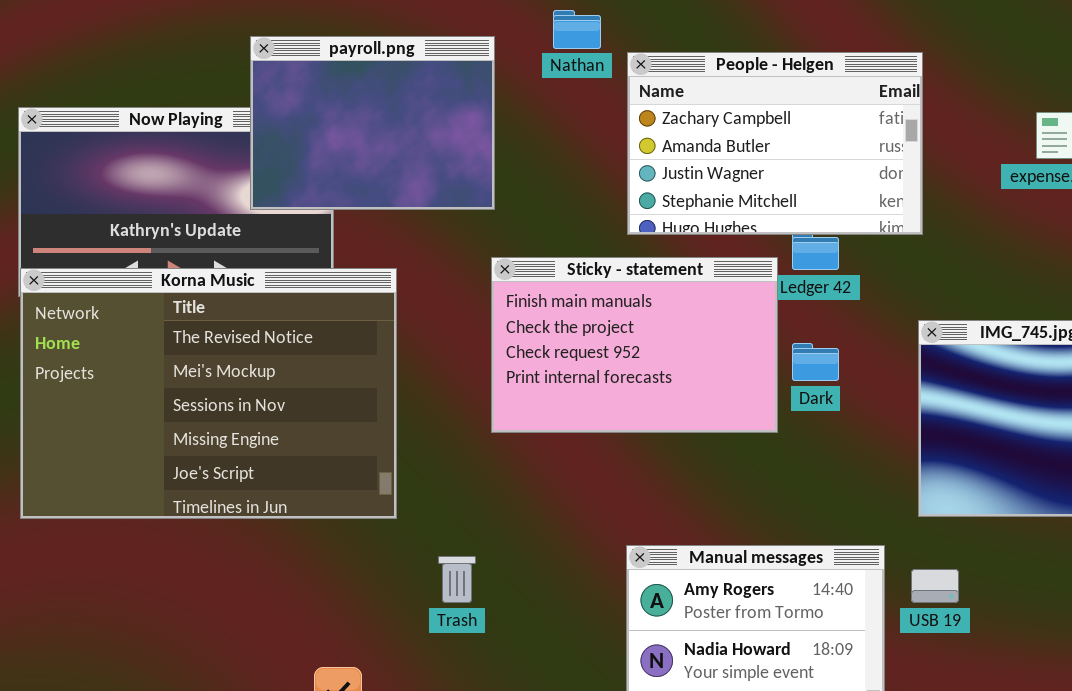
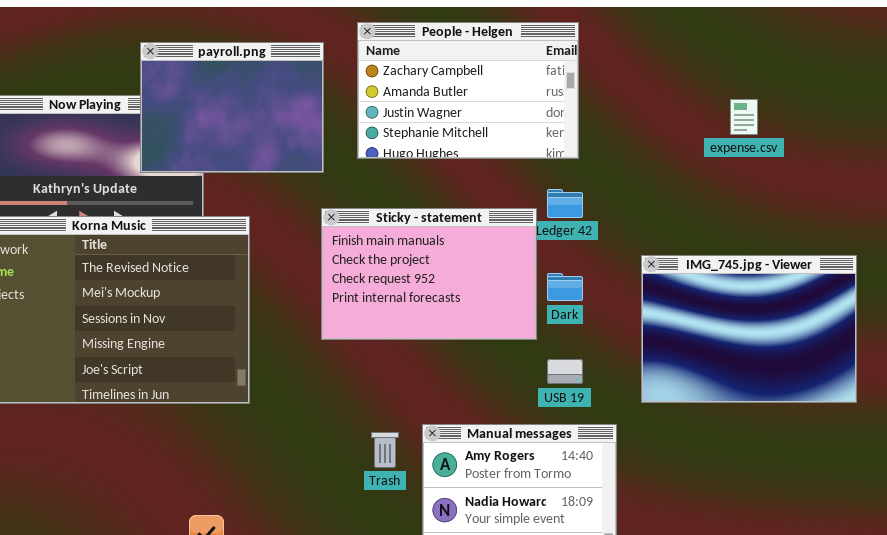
People - Helgen: [627,52,923,235] -> [357,22,579,159], moved
Trash: [438,556,476,603] -> [371,432,399,468], moved
USB 19: [911,569,959,603] -> [547,359,583,384], moved

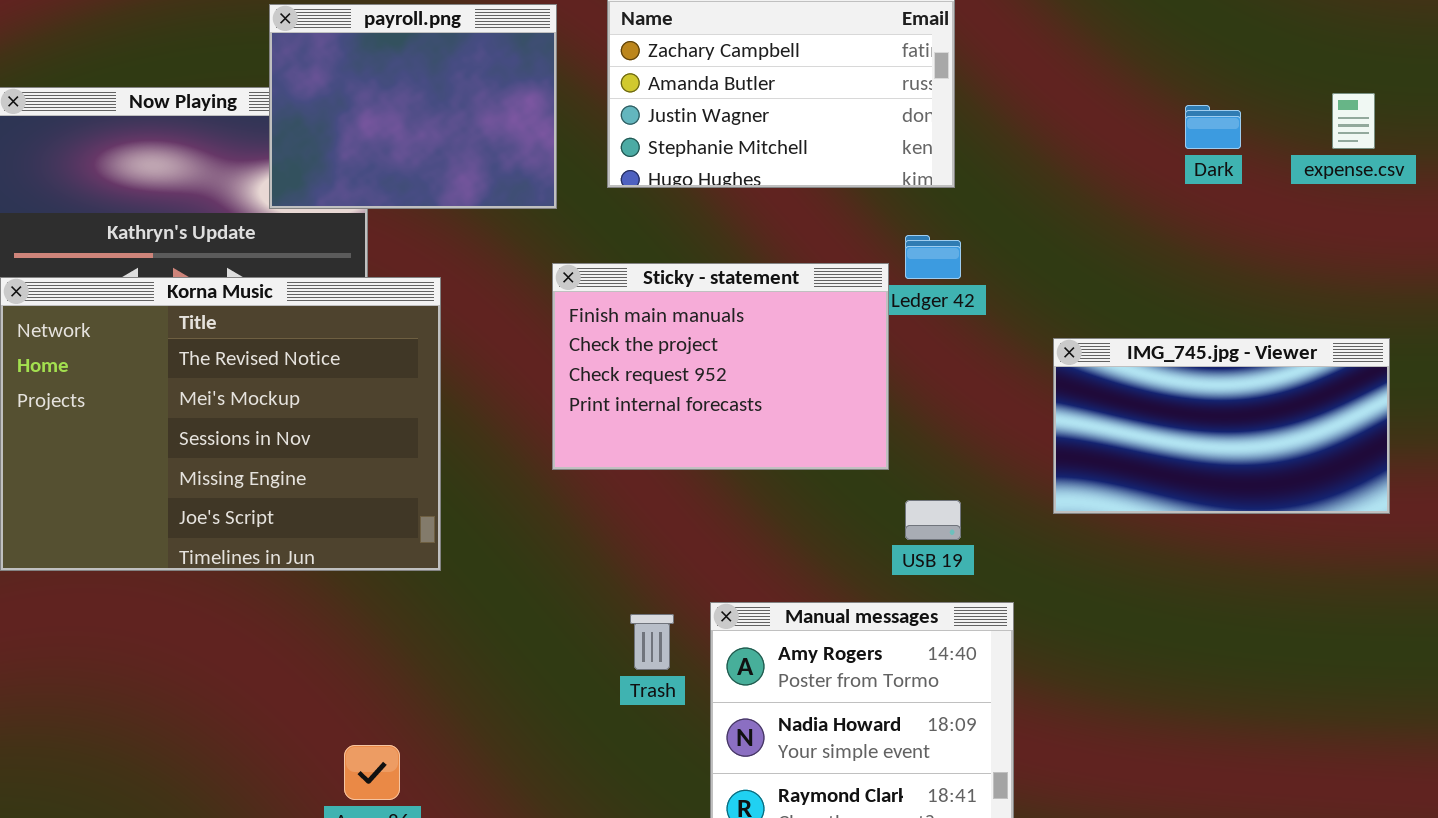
expense.csv: [730,99,758,135] -> [1332,93,1375,149], moved
IMG_745.jpg - Viewer: [641,255,857,403] -> [1053,338,1390,514], resized
Dark: [547,273,583,301] -> [1185,105,1241,149], moved

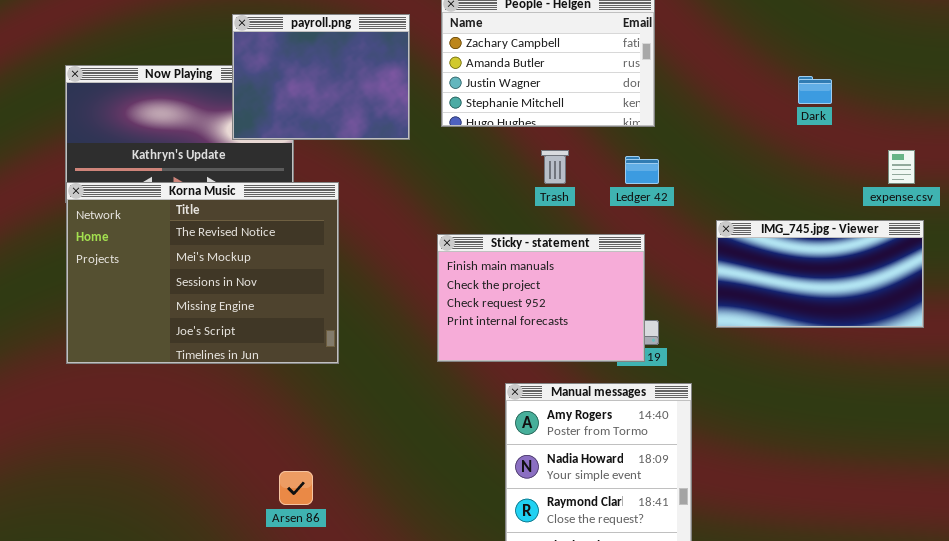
expense.csv: [1332,93,1375,149] -> [888,150,915,184], moved
Sticky - statement: [552,263,889,470] -> [437,234,645,362], moved
Trash: [630,614,674,670] -> [541,150,569,184], moved

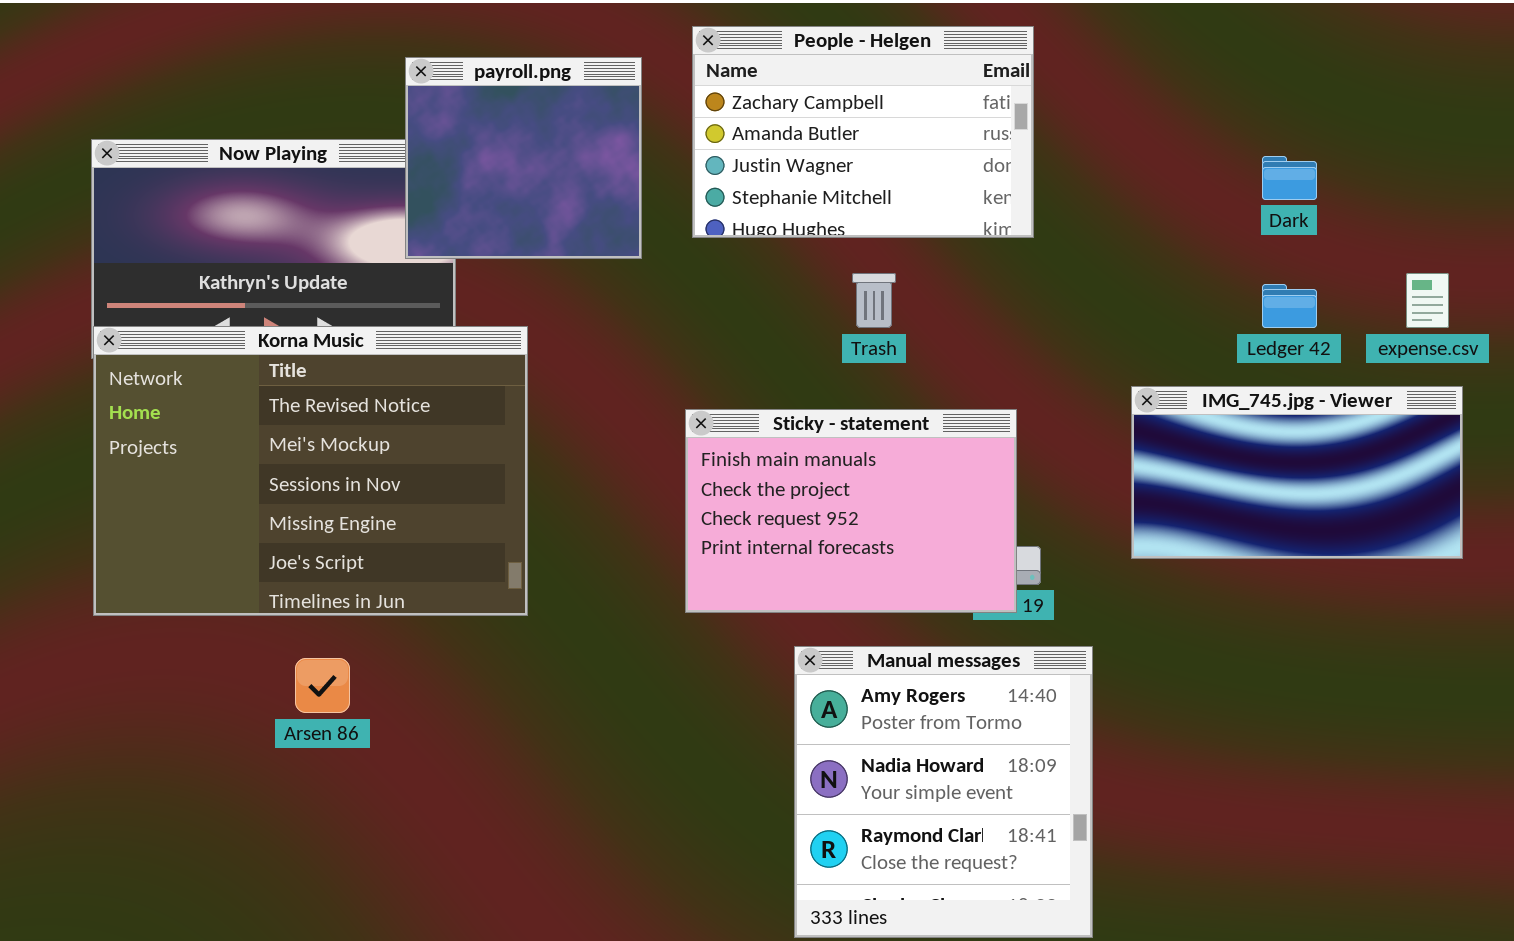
payroll.png: [232,14,410,140] -> [405,57,642,259], resized
Ledger 42: [625,156,659,184] -> [1262,284,1317,328], moved
Arsen 86: [279,471,313,505] -> [295,658,350,713], moved

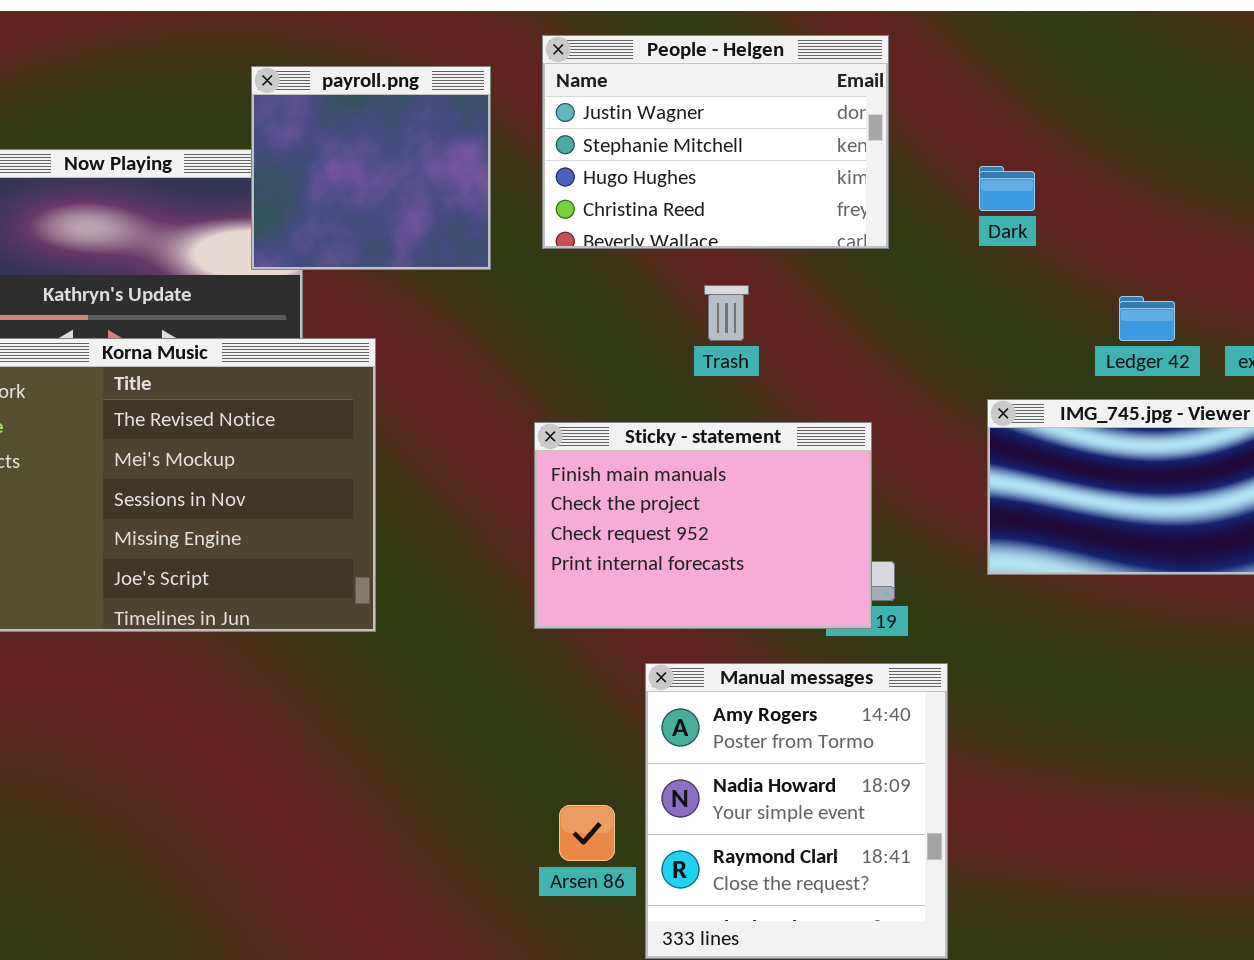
People - Helgen: [692,26,1034,238] -> [542,35,889,249], scrolled down 2 rows
Dark: [1262,156,1317,200] -> [979,166,1035,211], moved
Arsen 86: [295,658,350,713] -> [559,805,615,861], moved

